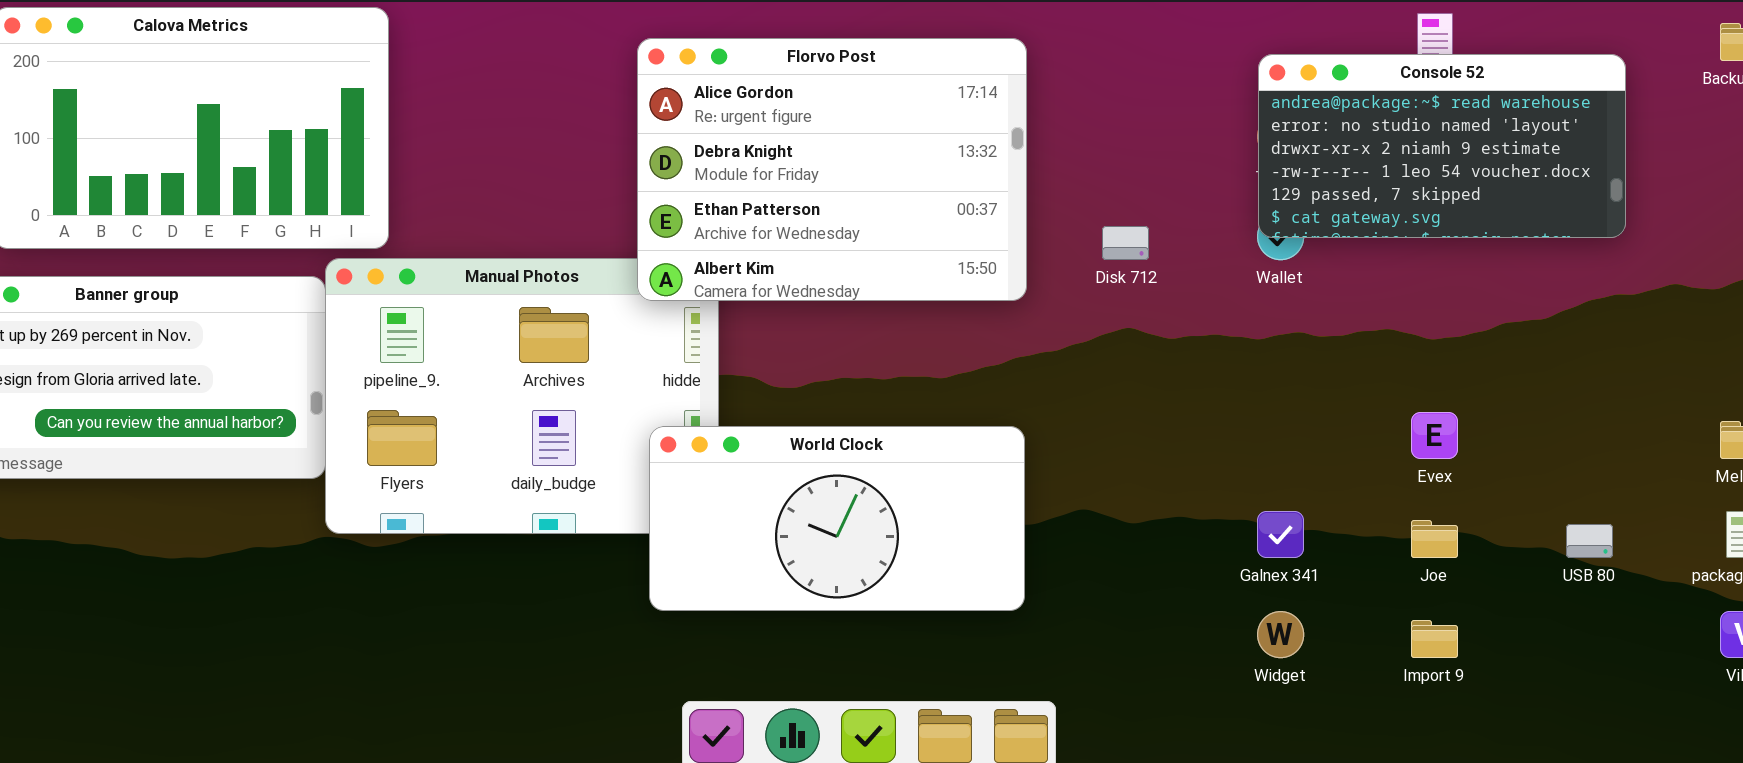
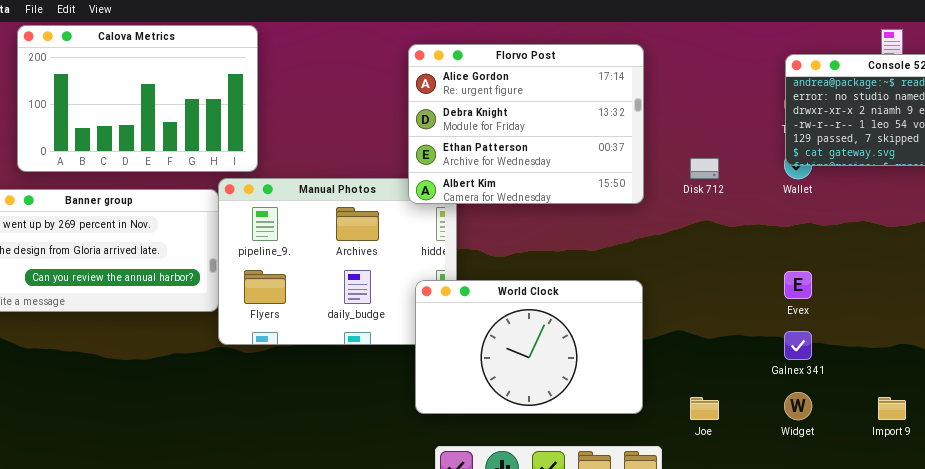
Evex: [1411,412,1458,459] -> [784,271,812,299], moved
World Clock: [649,426,1025,611] -> [415,280,643,414], resized
Joe: [1411,520,1458,558] -> [690,397,719,420], moved

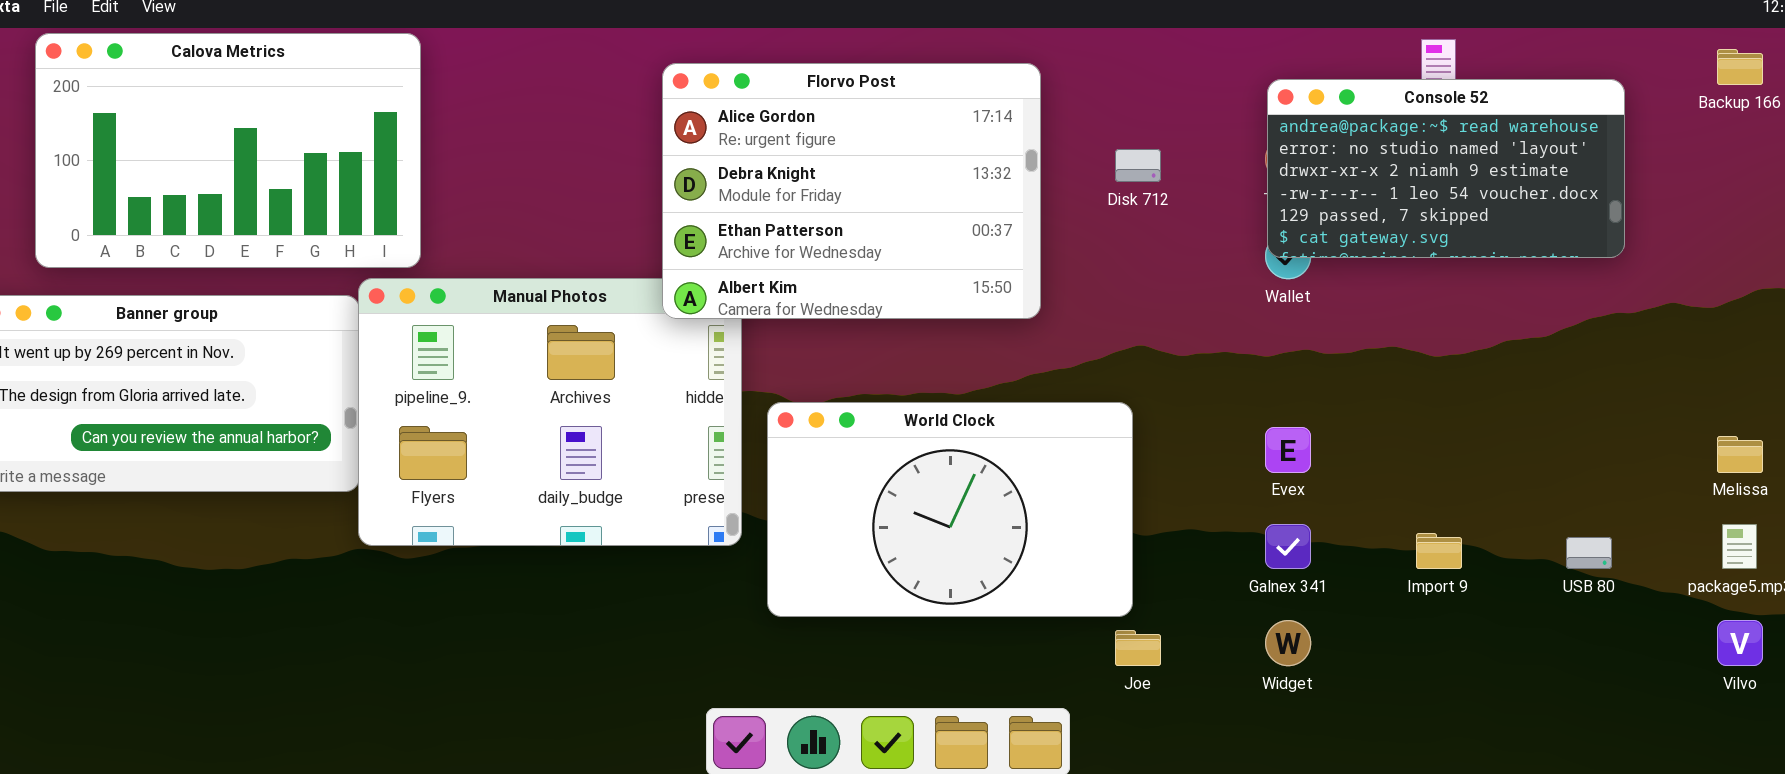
Disk 712: [690,158,719,179] -> [1115,149,1161,182], moved
World Clock: [415,280,643,414] -> [767,402,1133,617], moved
Import 9: [878,397,906,420] -> [1416,533,1462,569], moved

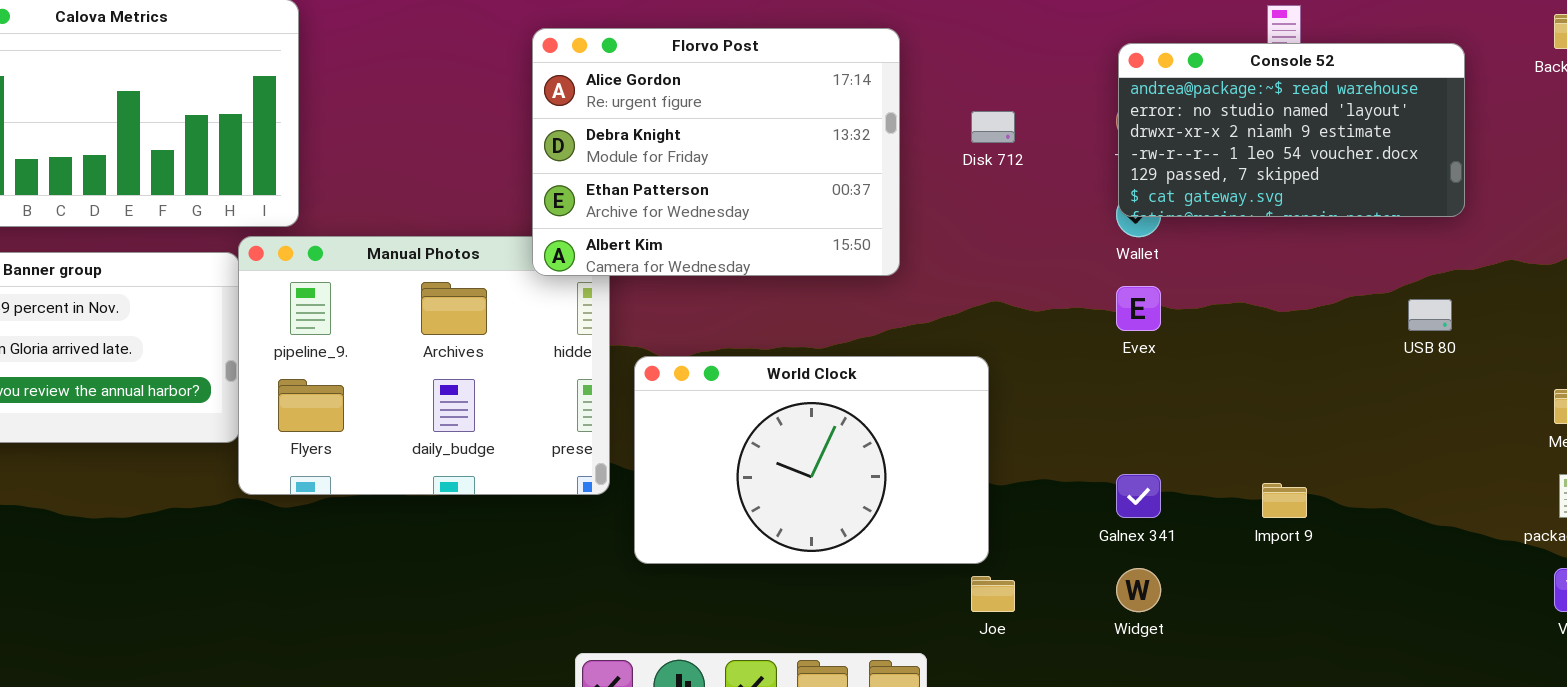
Evex: [1265,427,1311,473] -> [1116,286,1161,331], moved
USB 80: [1566,537,1612,569] -> [1408,299,1452,331], moved

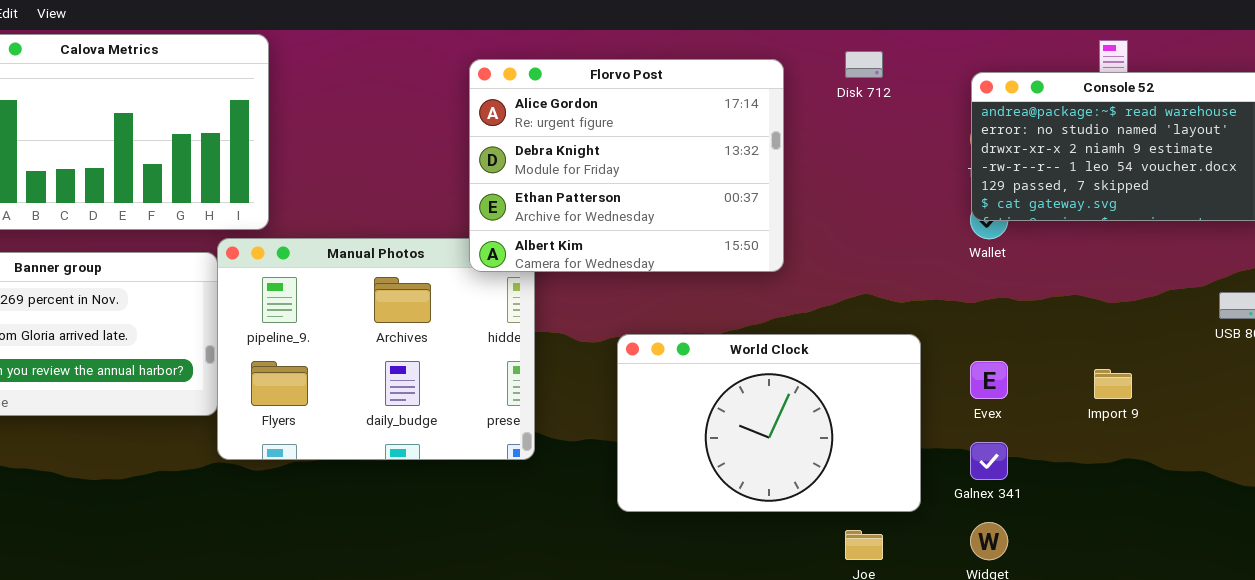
Disk 712: [971,111,1015,143] -> [845,51,883,78], moved
Evex: [1116,286,1161,331] -> [970,361,1008,399], moved
World Clock: [634,356,989,564] -> [617,334,921,512], moved
Import 9: [1262,483,1307,518] -> [1094,369,1132,399], moved

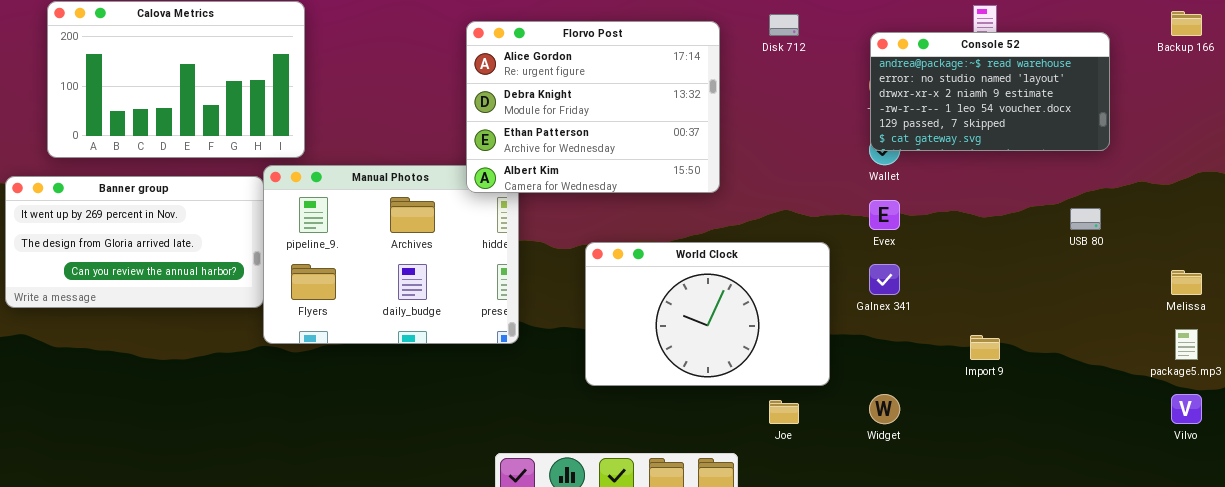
Evex: [970,361,1008,399] -> [869,200,900,230], moved
Import 9: [1094,369,1132,399] -> [970,335,1000,360], moved
Galnex 341: [970,442,1008,480] -> [869,264,900,295], moved

